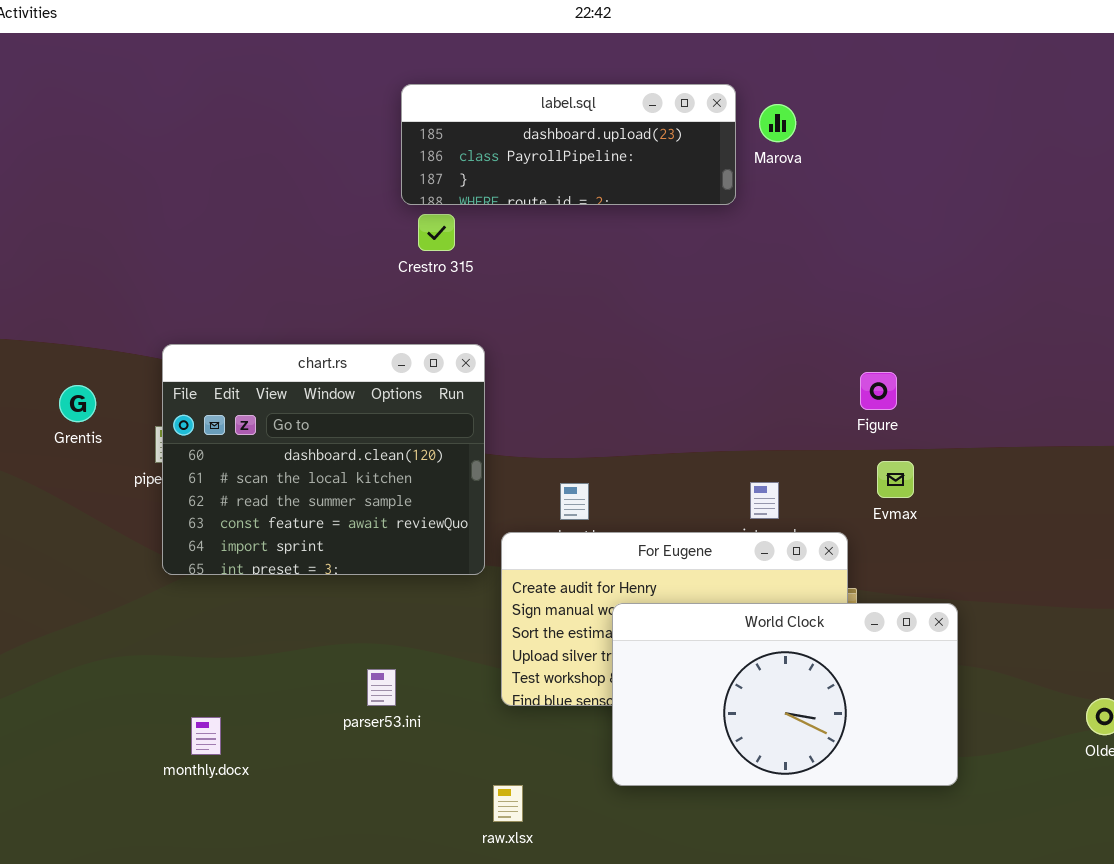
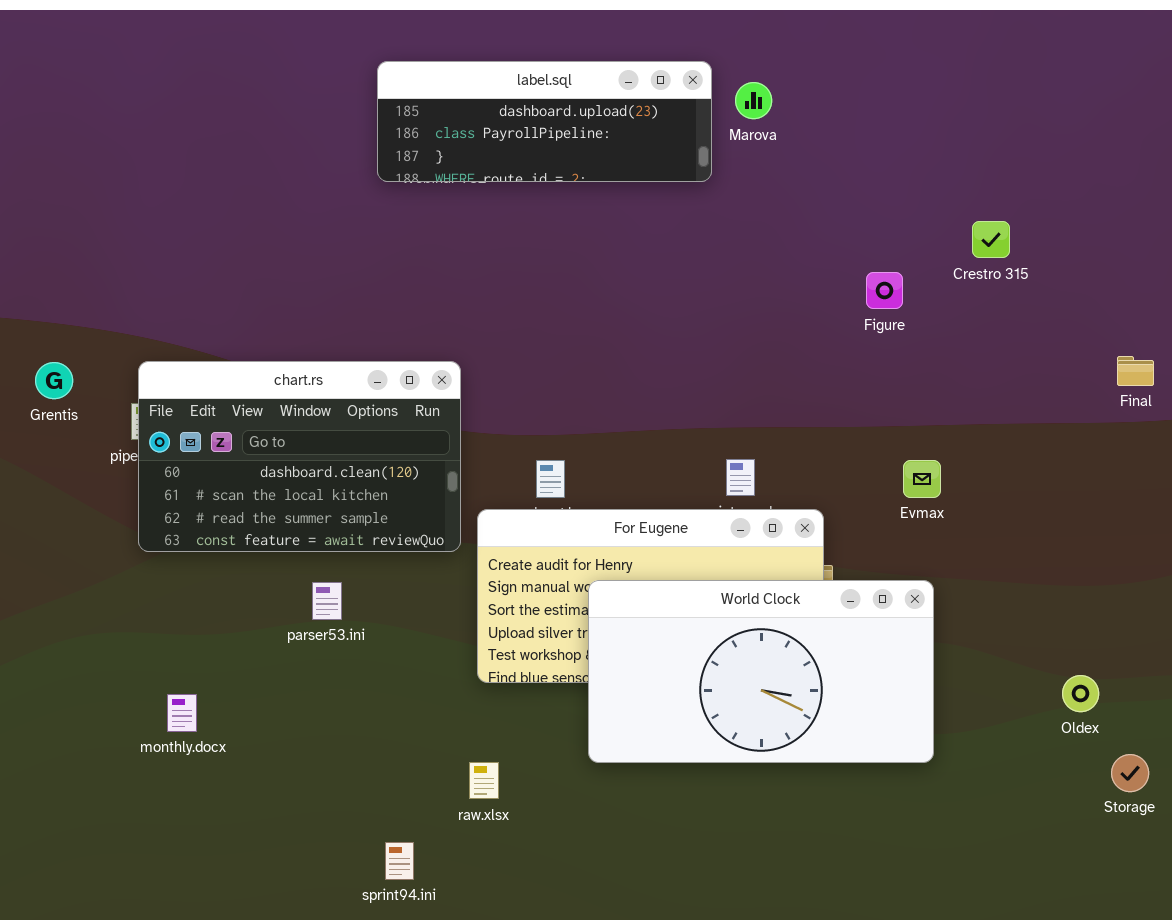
Crestro 315: [418,214,455,251] -> [972,221,1010,258], moved
chart.rs: [162,344,485,575] -> [138,361,461,552], resized
Figure: [860,372,897,410] -> [866,272,903,309], moved
Evmax: [877,461,914,498] -> [903,460,941,498], moved
parser53.ini: [367,669,396,706] -> [312,582,342,620], moved

